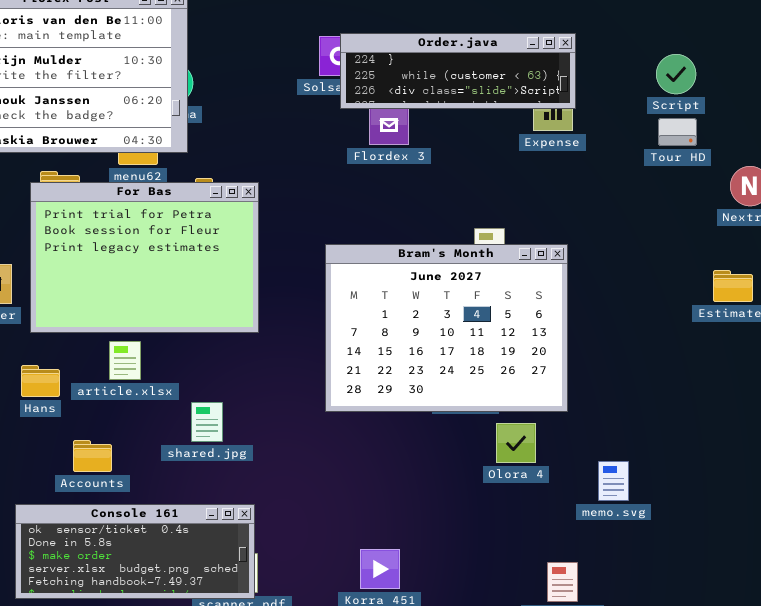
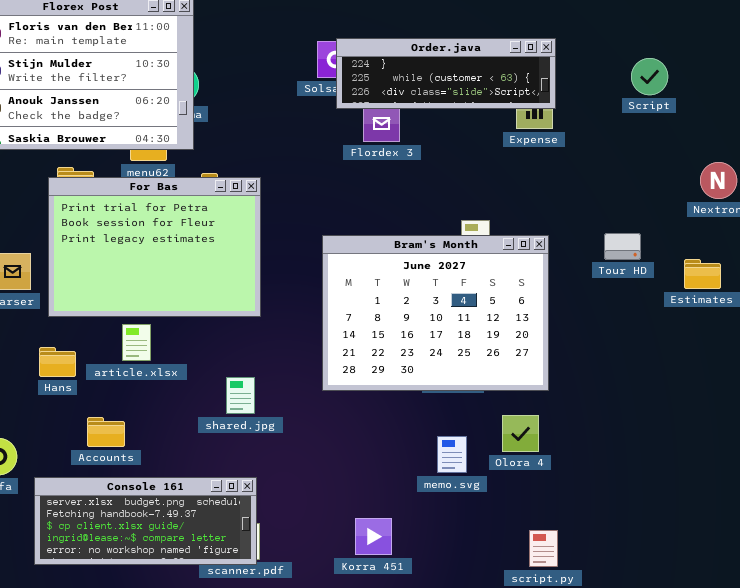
Tour HD: [658,118,697,146] -> [604,233,641,260], moved
shared.jpg: [191,402,223,442] -> [226,377,255,414], moved
Olora 4: [496,423,536,463] -> [502,415,539,452], moved
memo.svg: [598,461,629,501] -> [437,436,467,473], moved
Console 161: [15,504,255,599] -> [34,477,257,565], scrolled down 3 rows

